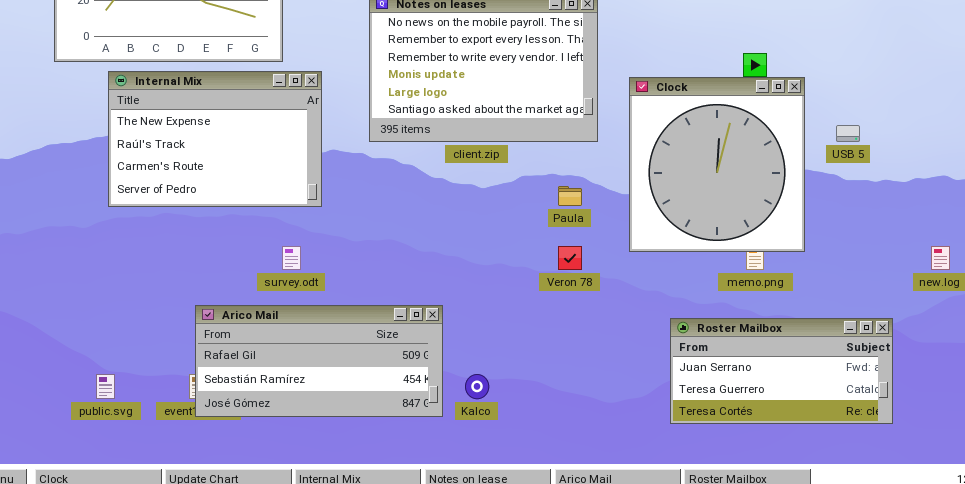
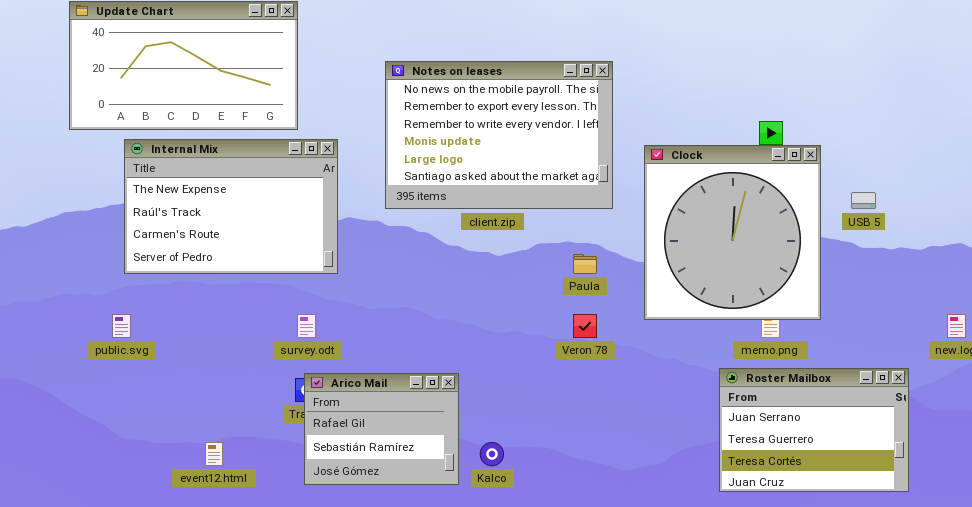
Arico Mail: [195,305,443,417] -> [304,373,459,485], resized
Roster Mailbox: [670,318,893,424] -> [719,368,909,492], resized
public.svg: [96,374,115,399] -> [112,314,131,338], moved

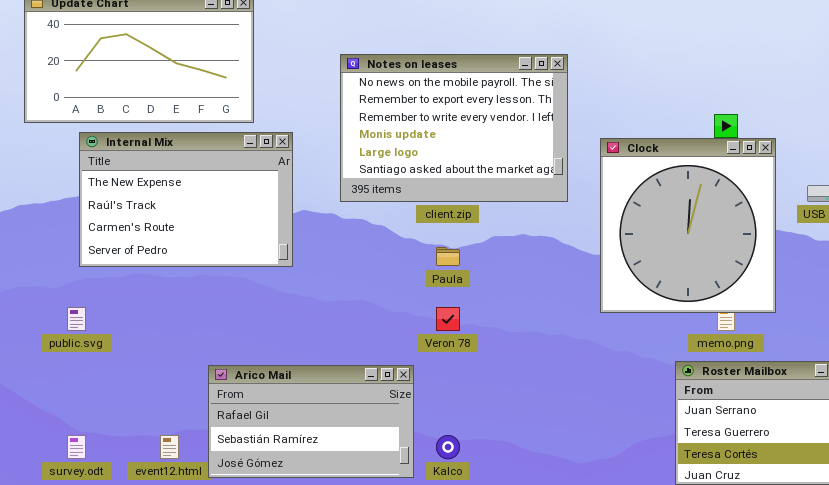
Paula: [573,254,597,274] -> [436,247,460,266], moved
survey.odt: [297,314,316,338] -> [67,435,86,459], moved
Veron 78: [573,314,597,338] -> [436,307,460,331], moved
Arico Mail: [304,373,459,485] -> [208,365,414,478], resized

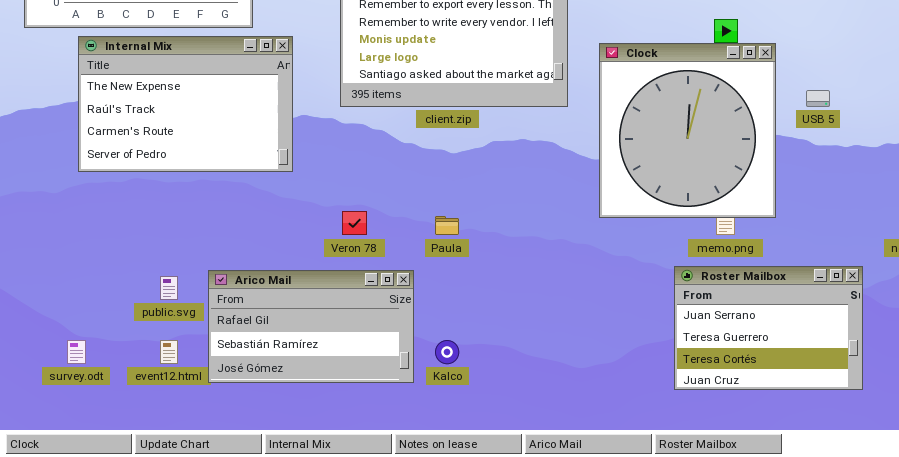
Paula: [436,247,460,266] -> [435,216,459,235], moved
public.svg: [67,307,86,331] -> [160,276,178,300], moved
Veron 78: [436,307,460,331] -> [342,211,367,235], moved

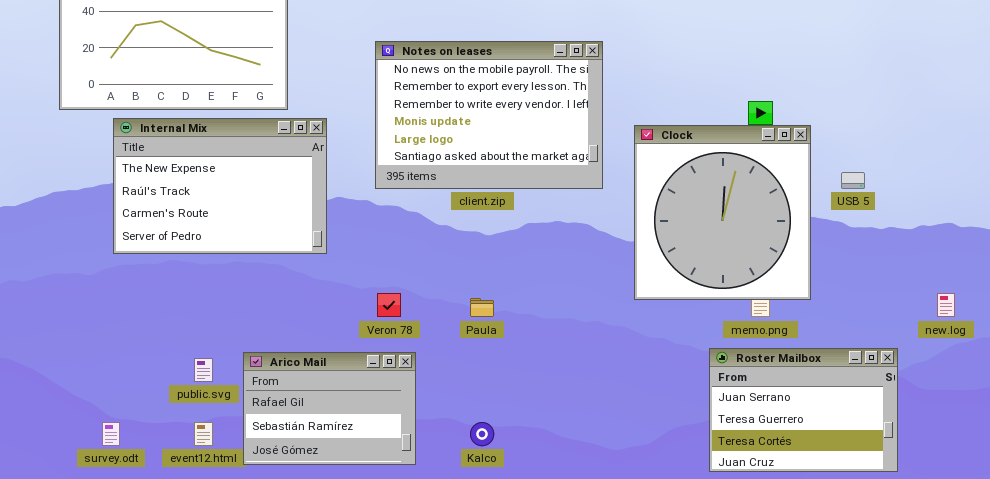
Arico Mail: [208,270,414,383] -> [243,352,416,465], resized

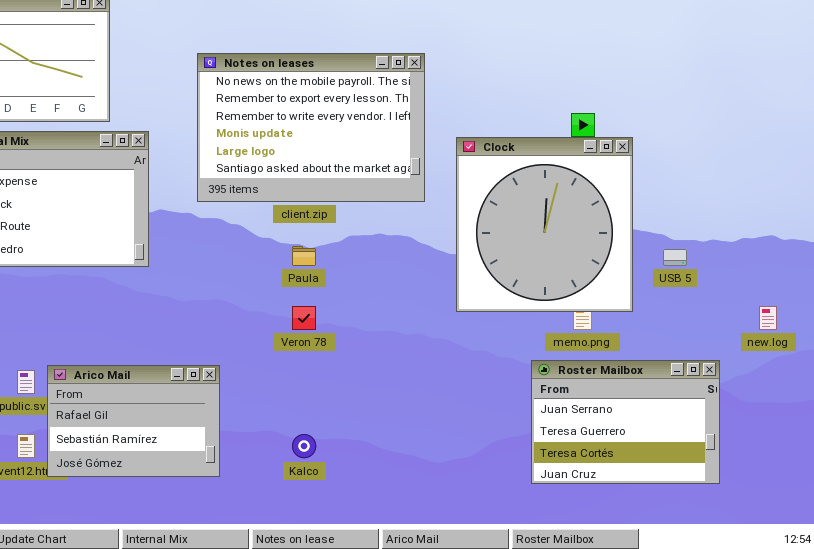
USB 5: [841,172,865,189] -> [663,249,687,266], moved
Veron 78: [377,293,401,317] -> [292,306,316,330], moved
Paula: [470,298,494,317] -> [292,246,316,266], moved
Arico Mail: [243,352,416,465] -> [47,365,220,477], moved

